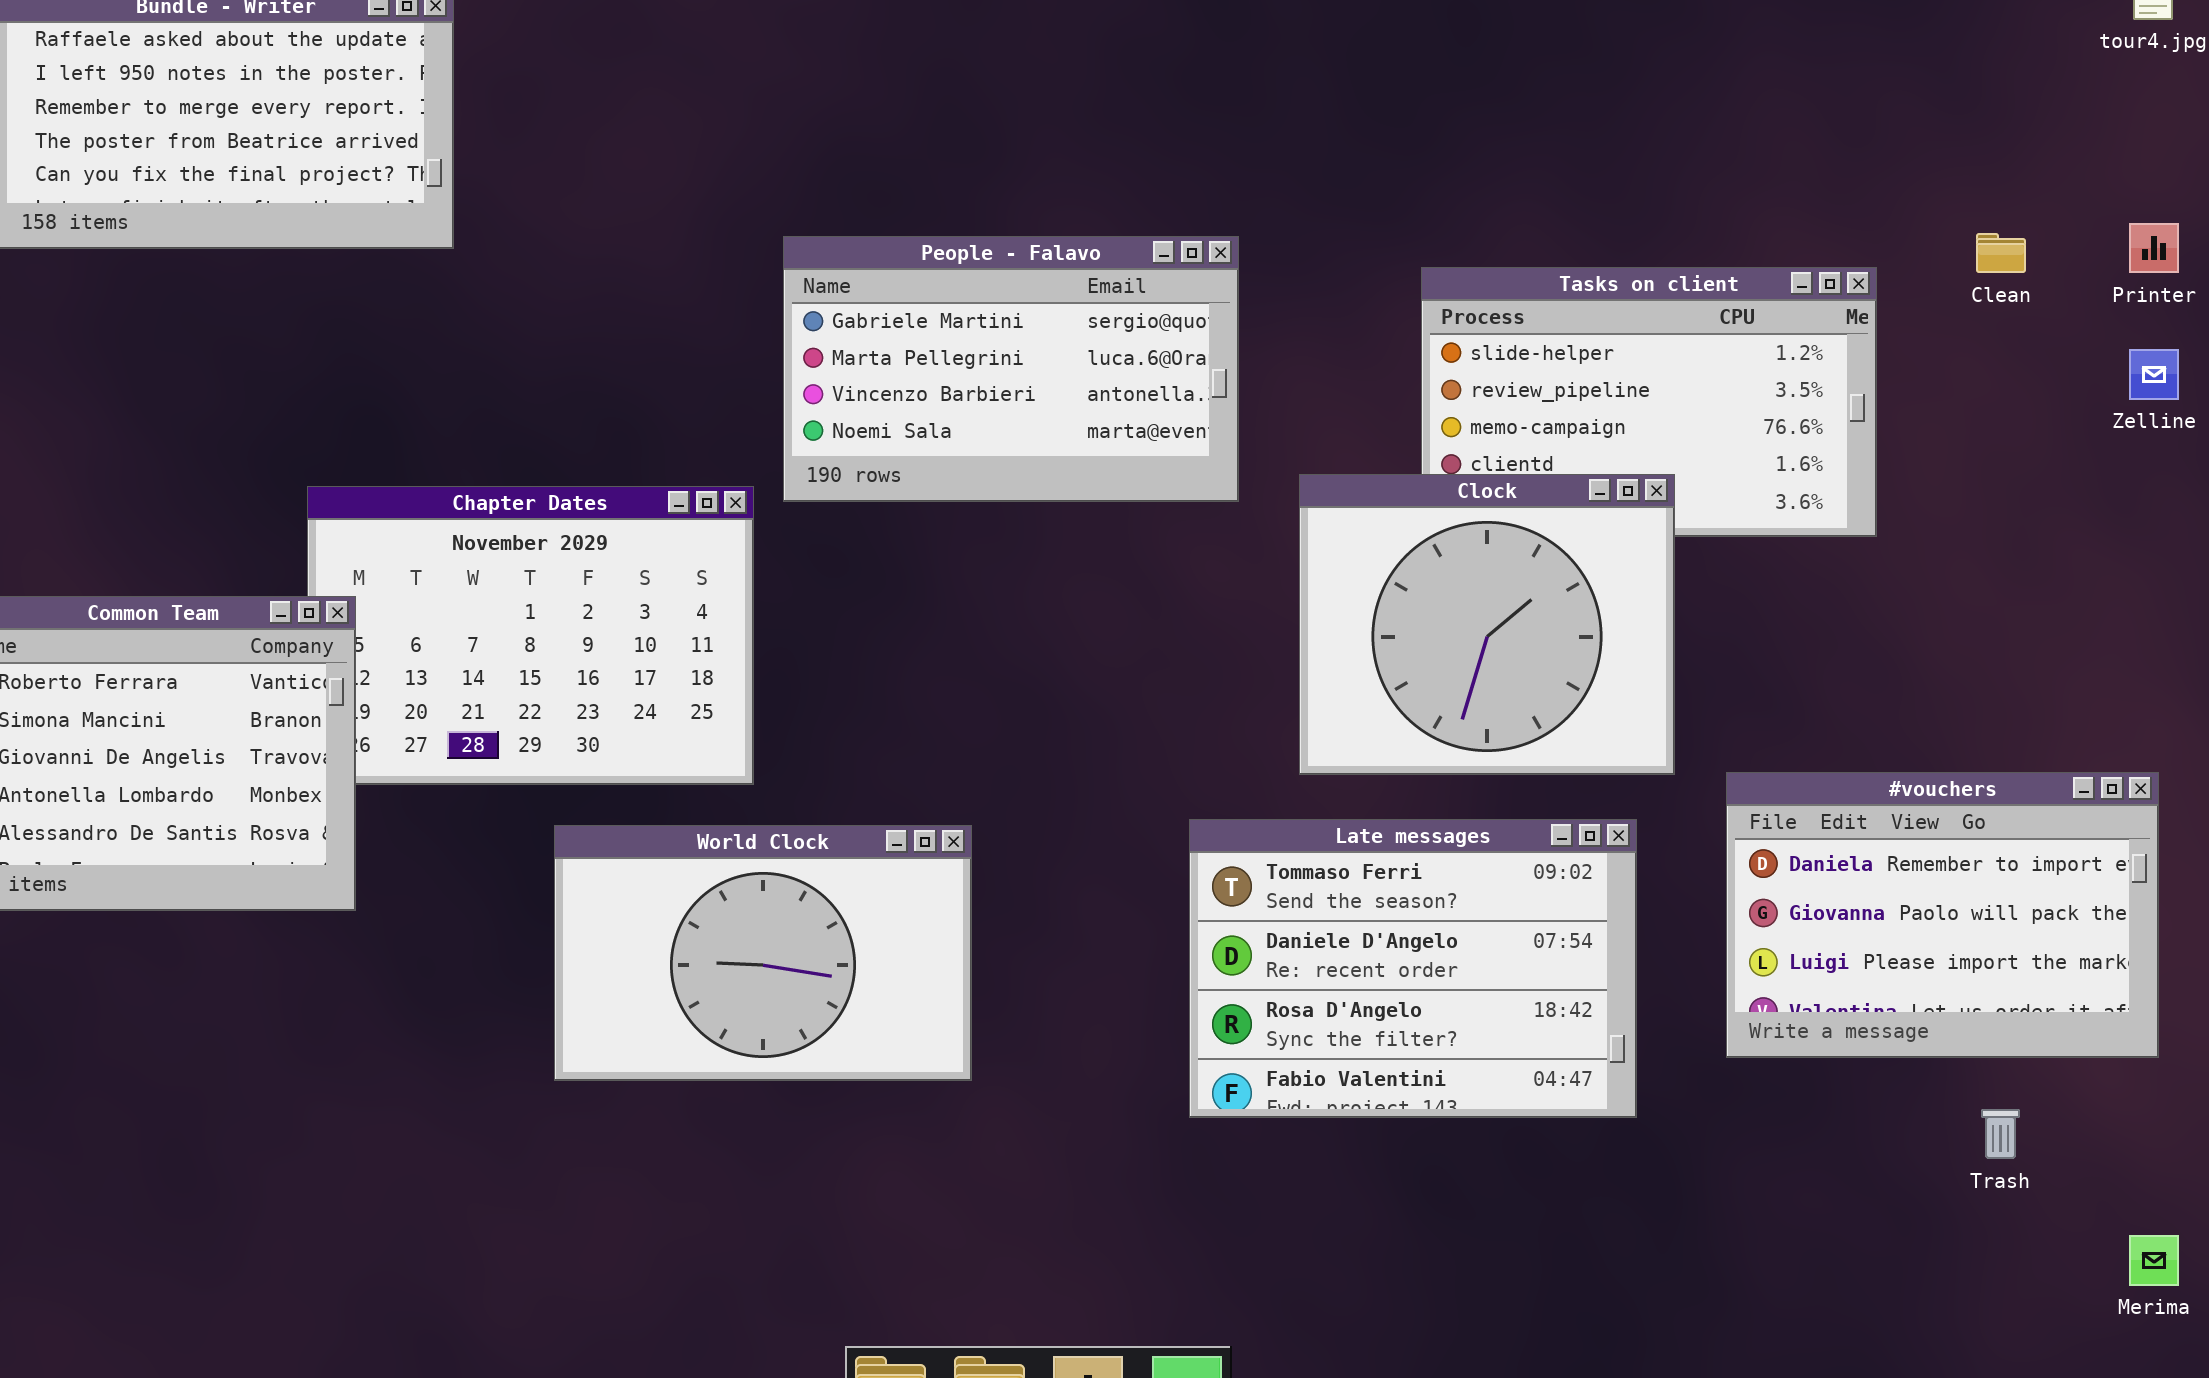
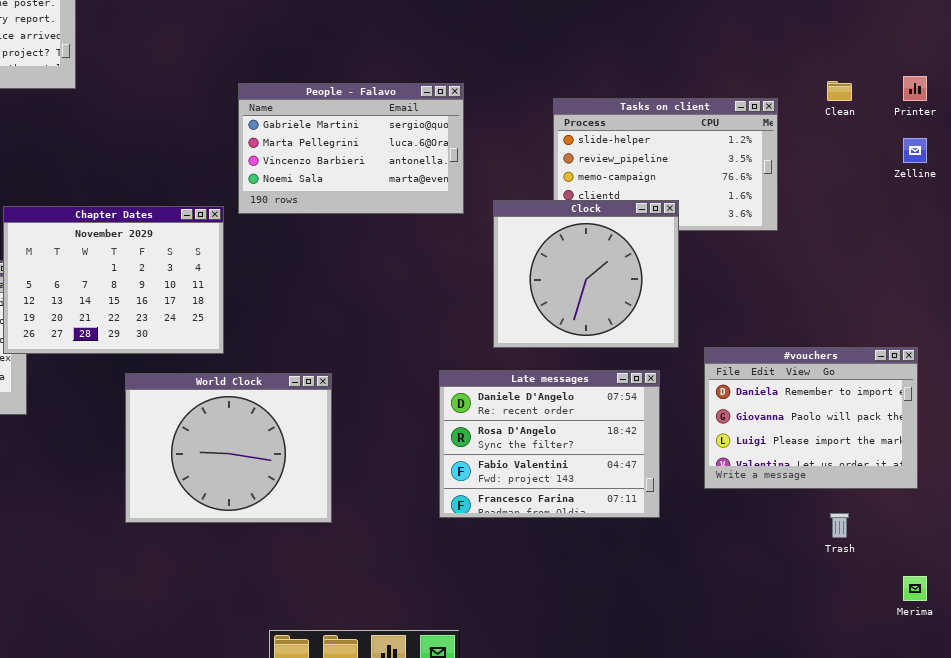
Chapter Dates: [307,486,754,785] -> [3,206,224,354], raised
Late messages: [1189,819,1637,1118] -> [439,370,660,518], scrolled down 1 row
World Clock: [554,825,972,1081] -> [125,373,332,523], resized

